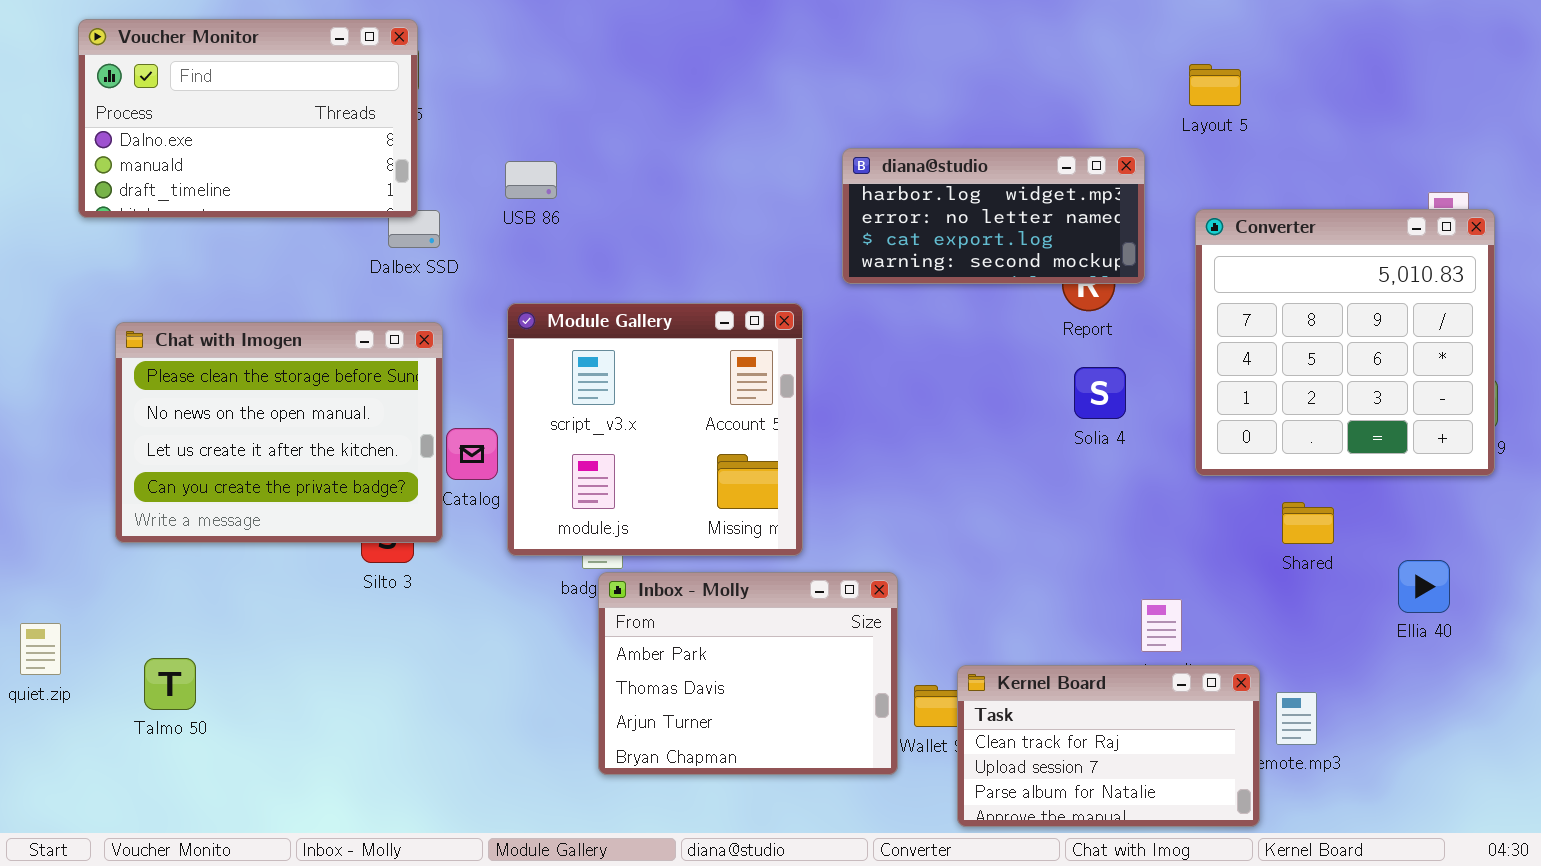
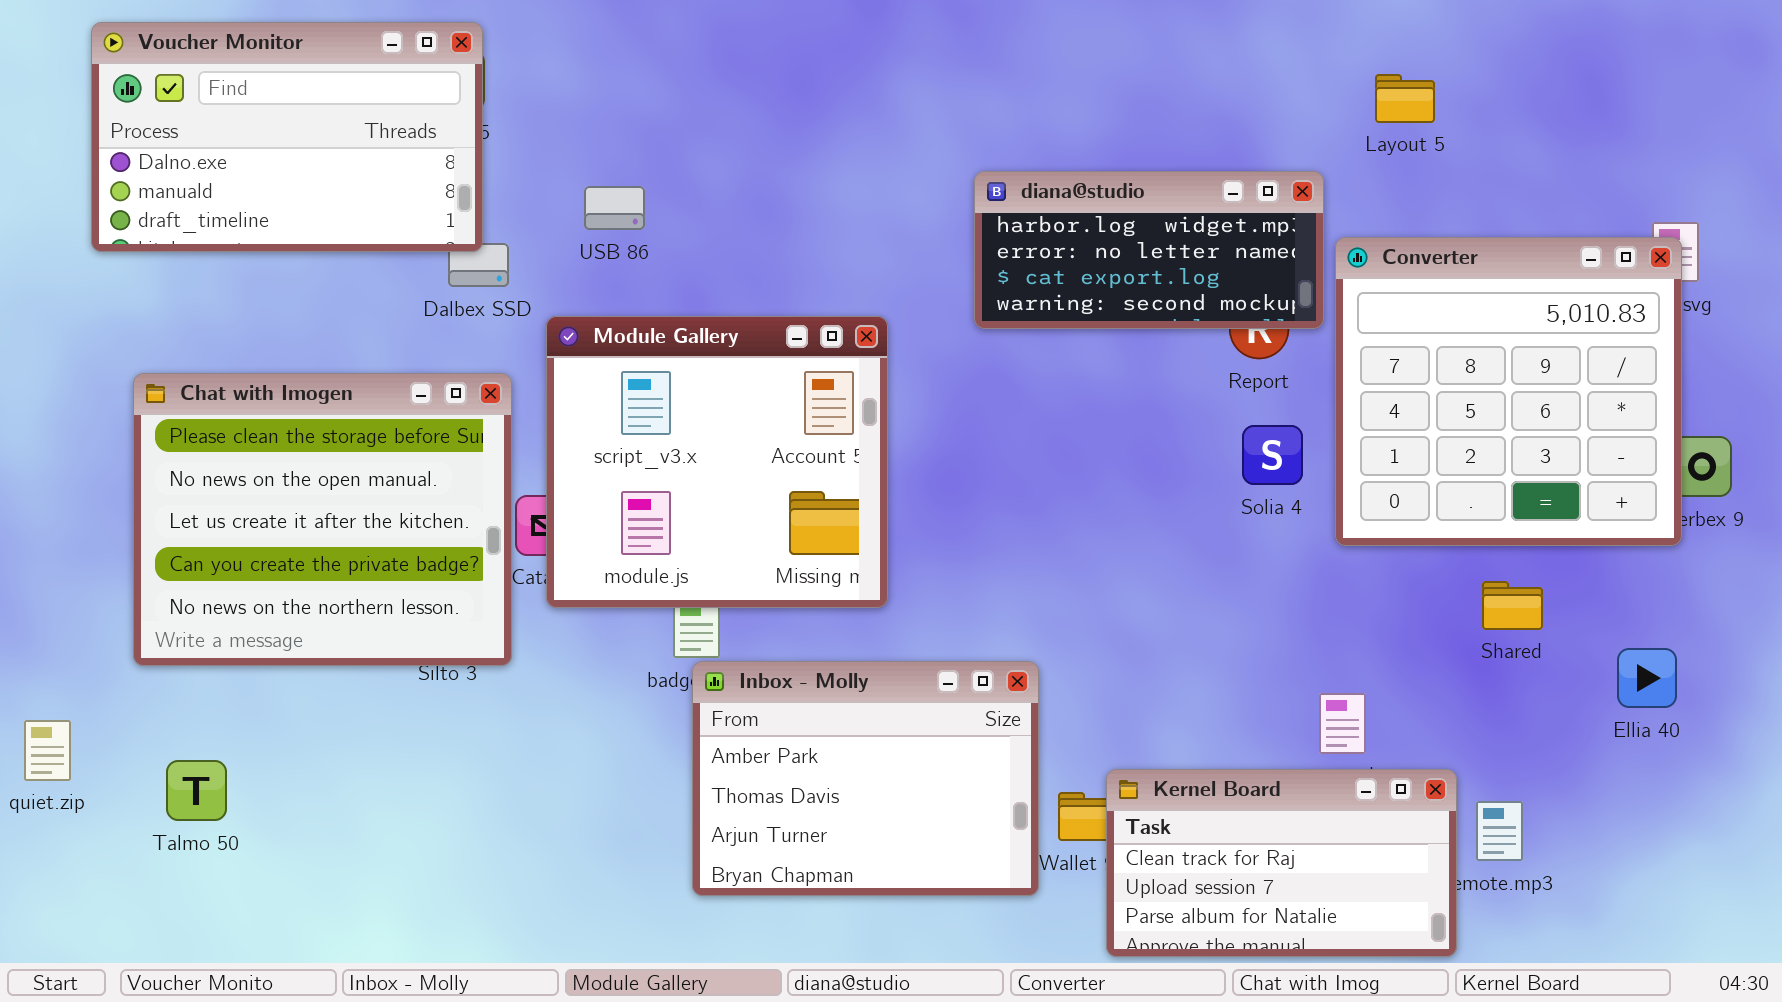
Converter: [1195,209,1495,476] -> [1335,237,1682,546], moved
Module Gallery: [507,303,803,556] -> [546,316,888,608], moved
Chat with Imogen: [115,322,443,543] -> [133,373,512,666], resized

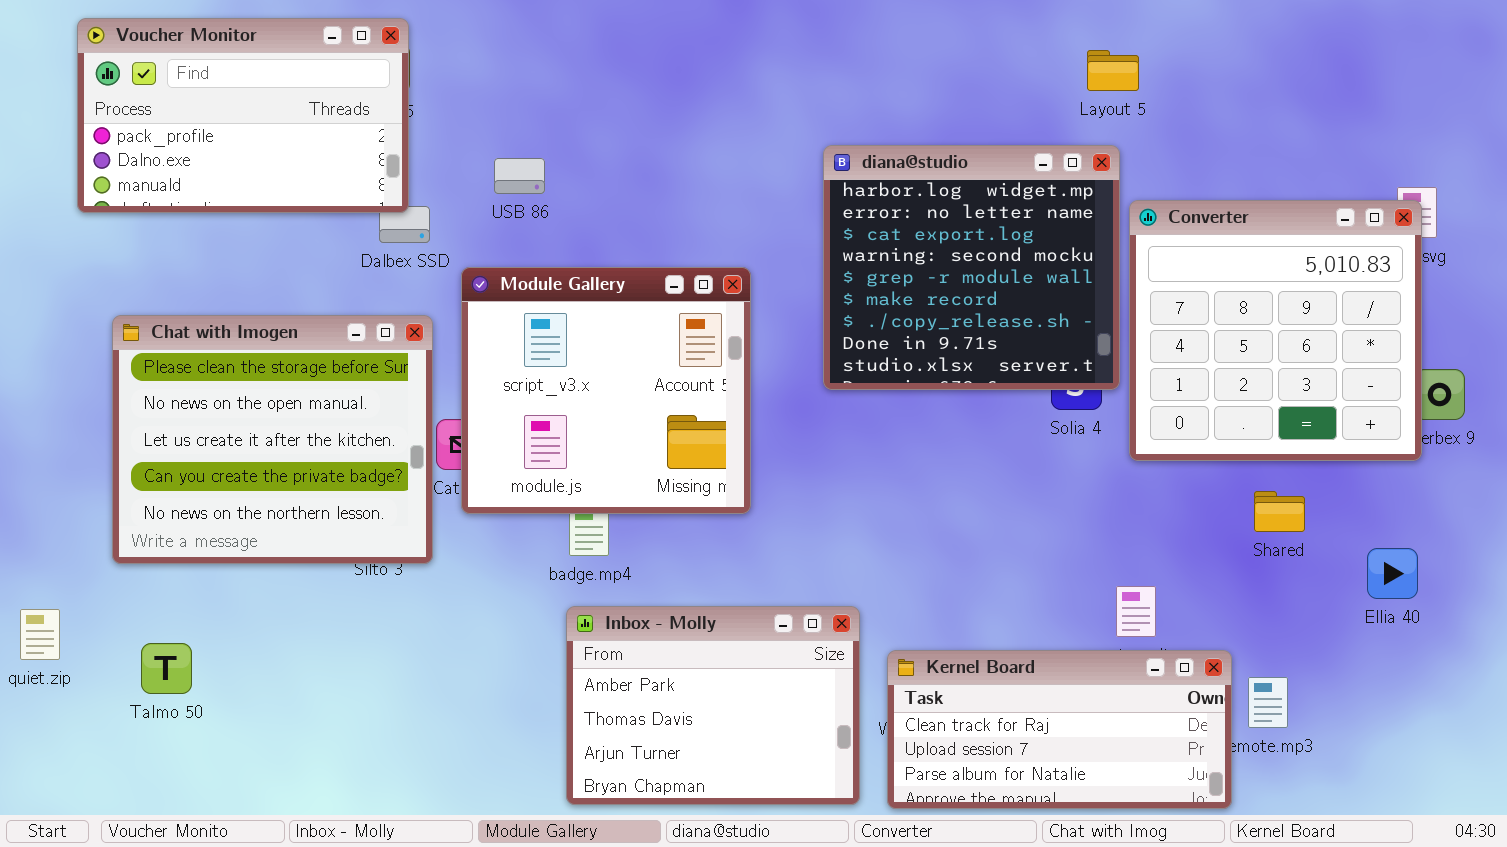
Voucher Monitor: [91,22,483,252] -> [77,18,409,213], scrolled up 1 row
Layout 5: [1375,74,1435,123] -> [1087,50,1139,91], moved
diana@studio: [974,171,1324,329] -> [823,145,1120,390], resized
Inbox - Molly: [692,661,1039,896] -> [566,606,860,805], moved
Kernel Board: [1106,769,1457,957] -> [887,650,1232,809], resized

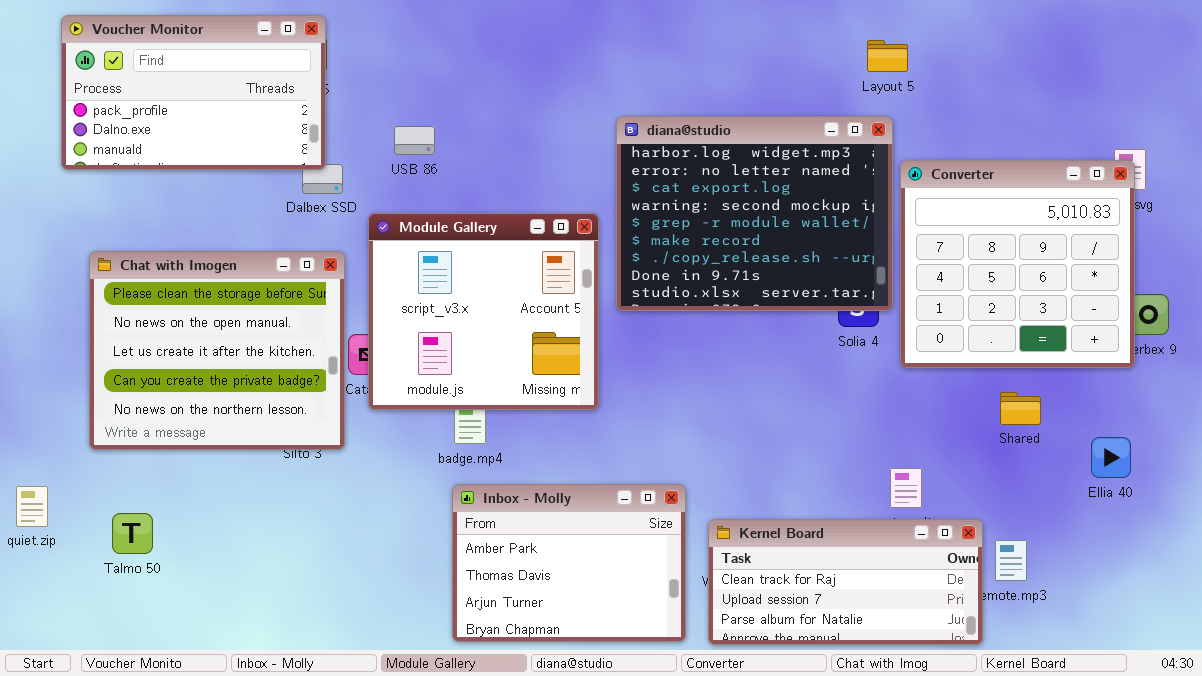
diana@studio: [823,145,1120,390] -> [616,116,893,311], resized

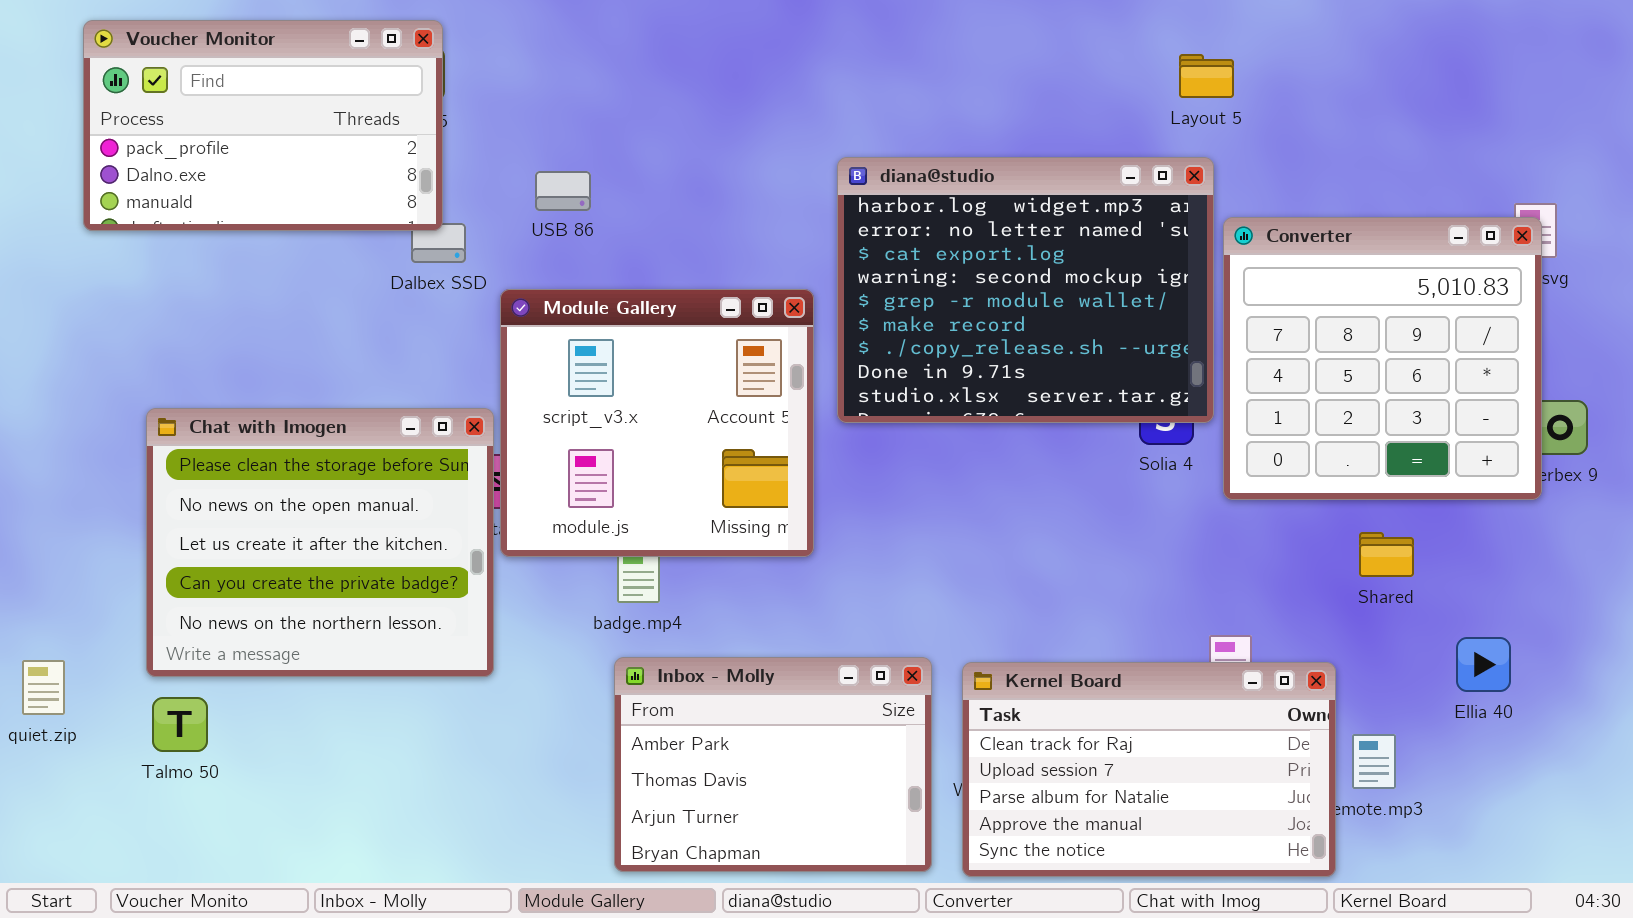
Chat with Imogen: [89,251,345,450] -> [146,408,494,677], moved
Ellia 40: [1091,437,1131,478] -> [1456,637,1511,692], moved
Kernel Board: [708,519,983,645] -> [962,662,1336,877], resized

